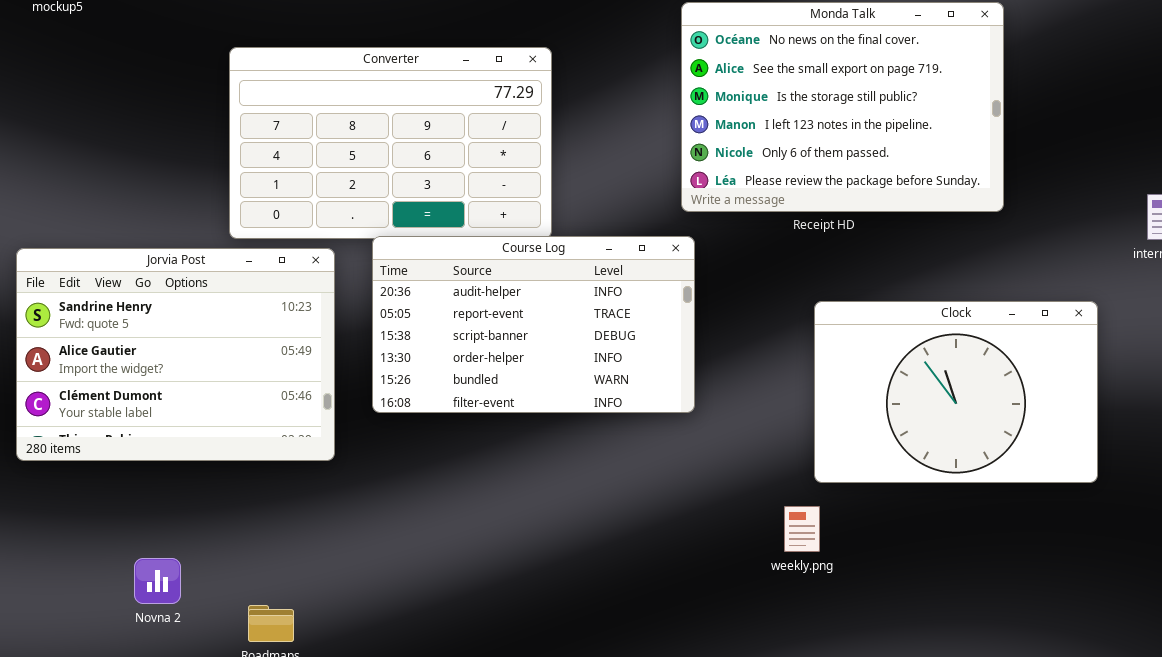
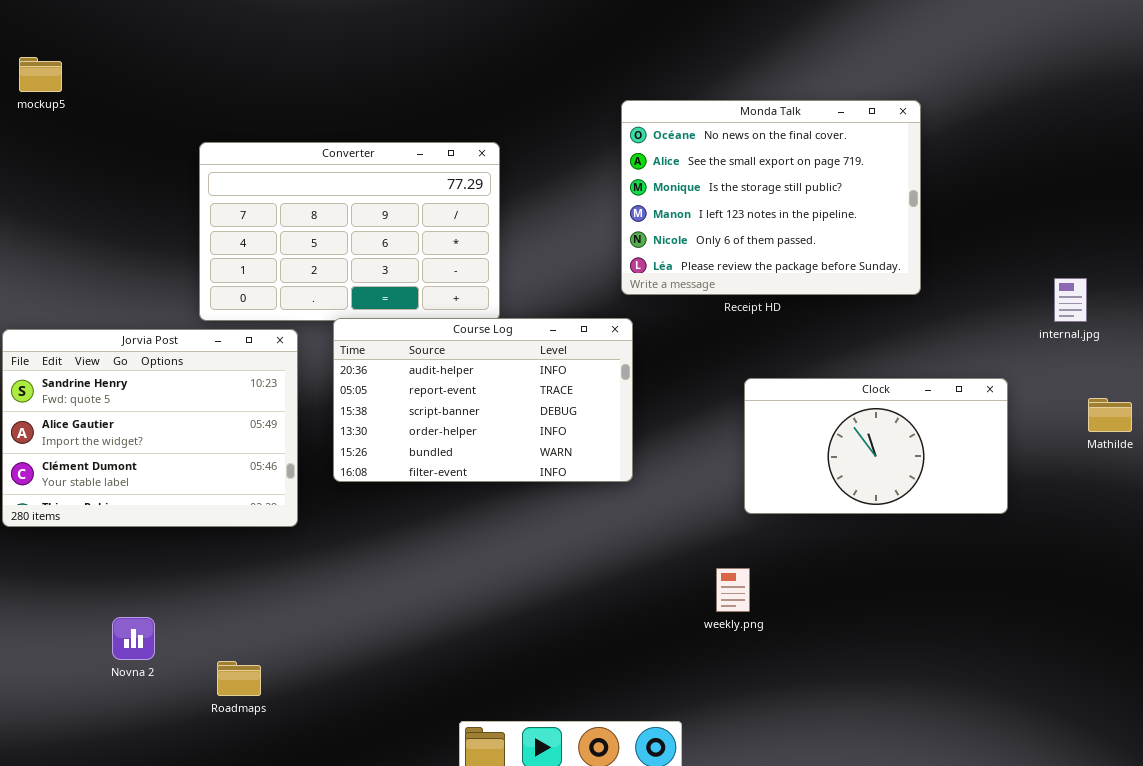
Clock: [814,301,1098,483] -> [744,378,1008,514], resized

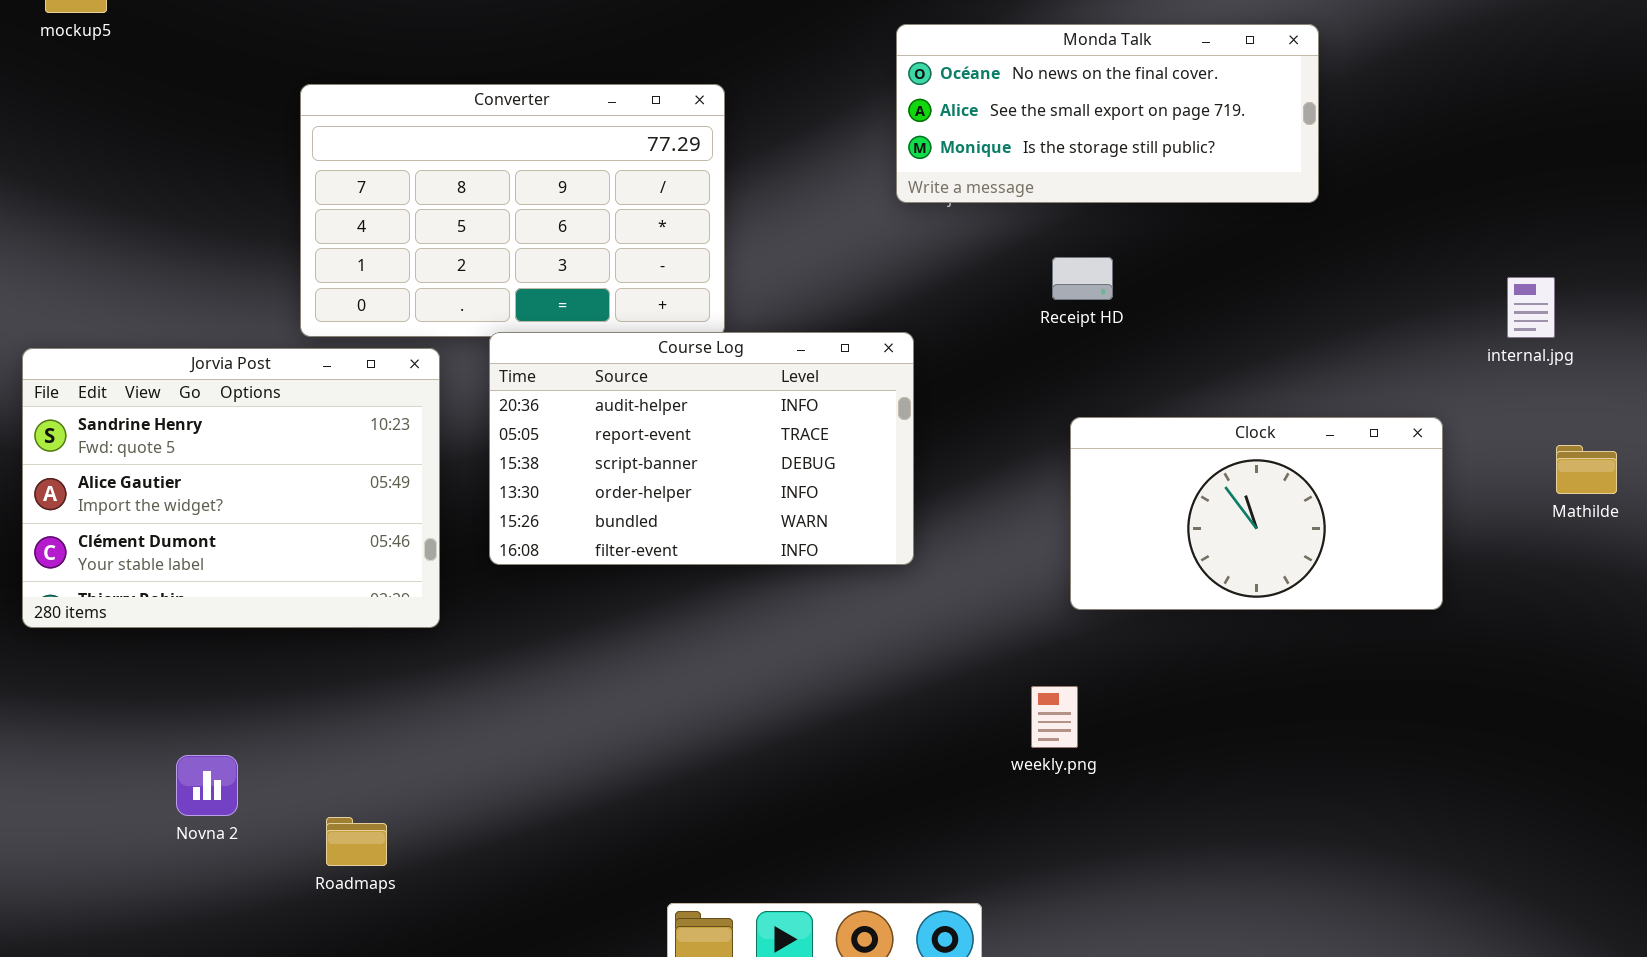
Monda Talk: [621,100,921,295] -> [896,24,1319,203], resized

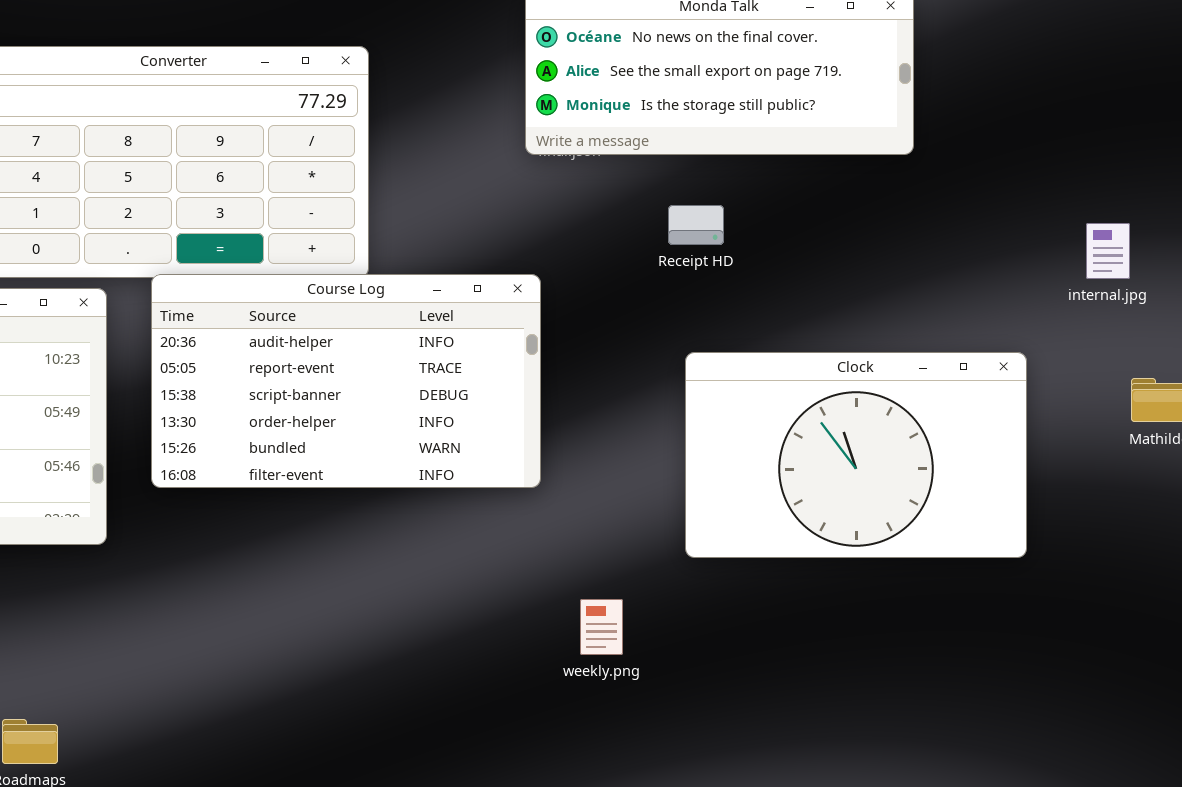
Clock: [1070,417,1443,610] -> [685,352,1027,558], resized
weekly.png: [1031,686,1078,748] -> [580,599,623,655], moved

